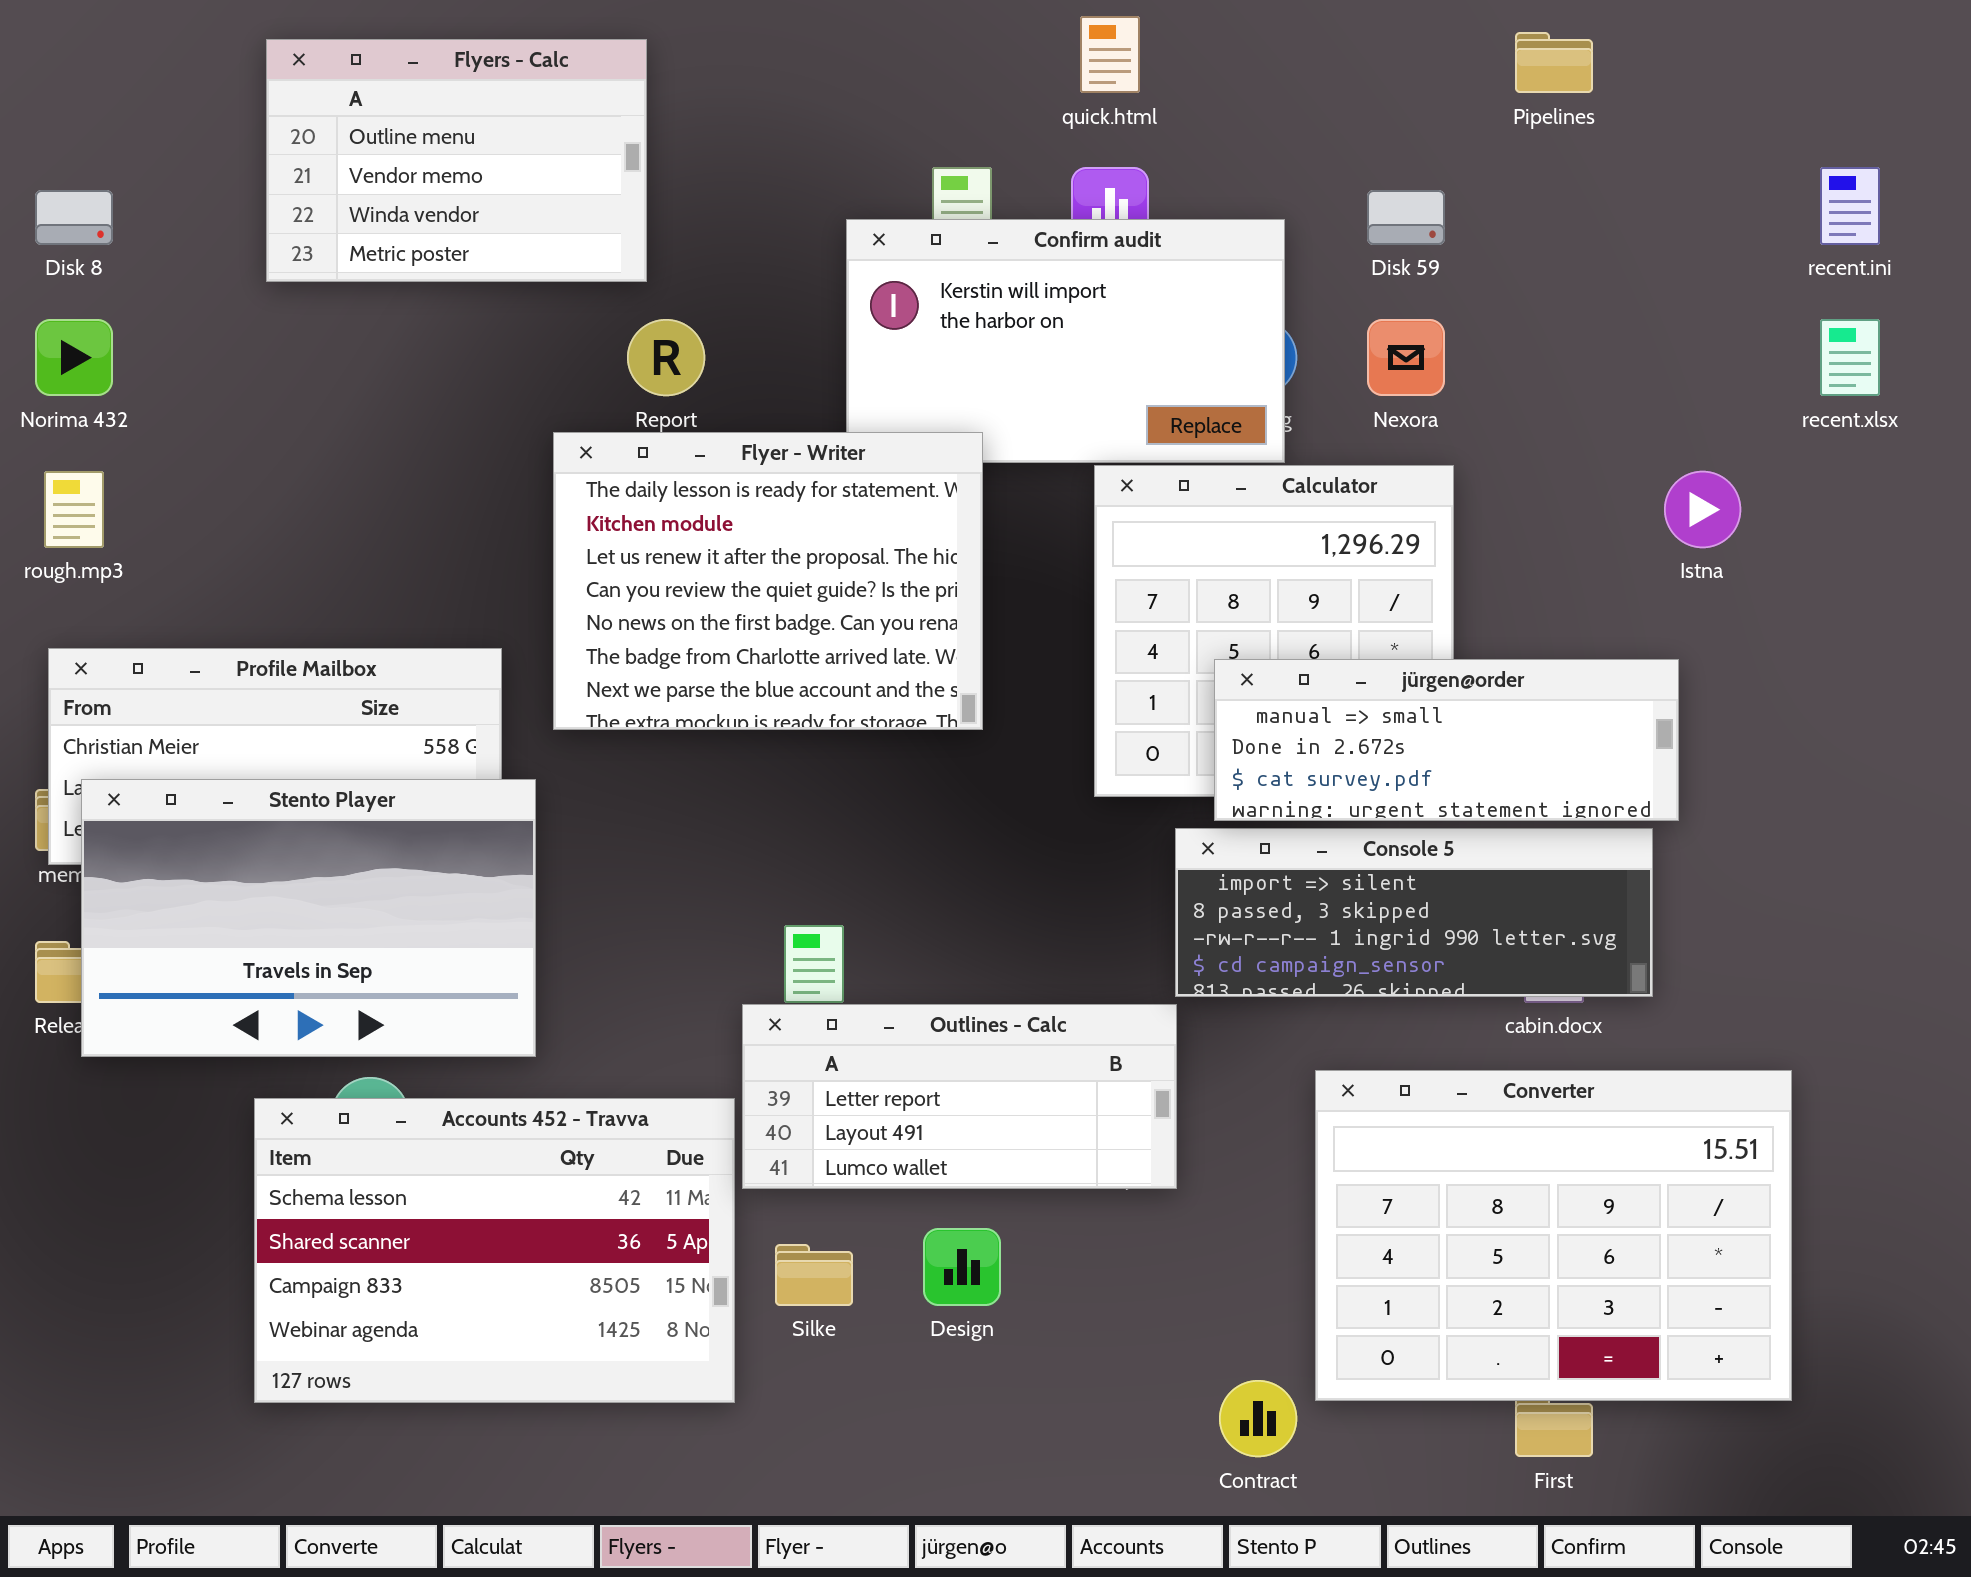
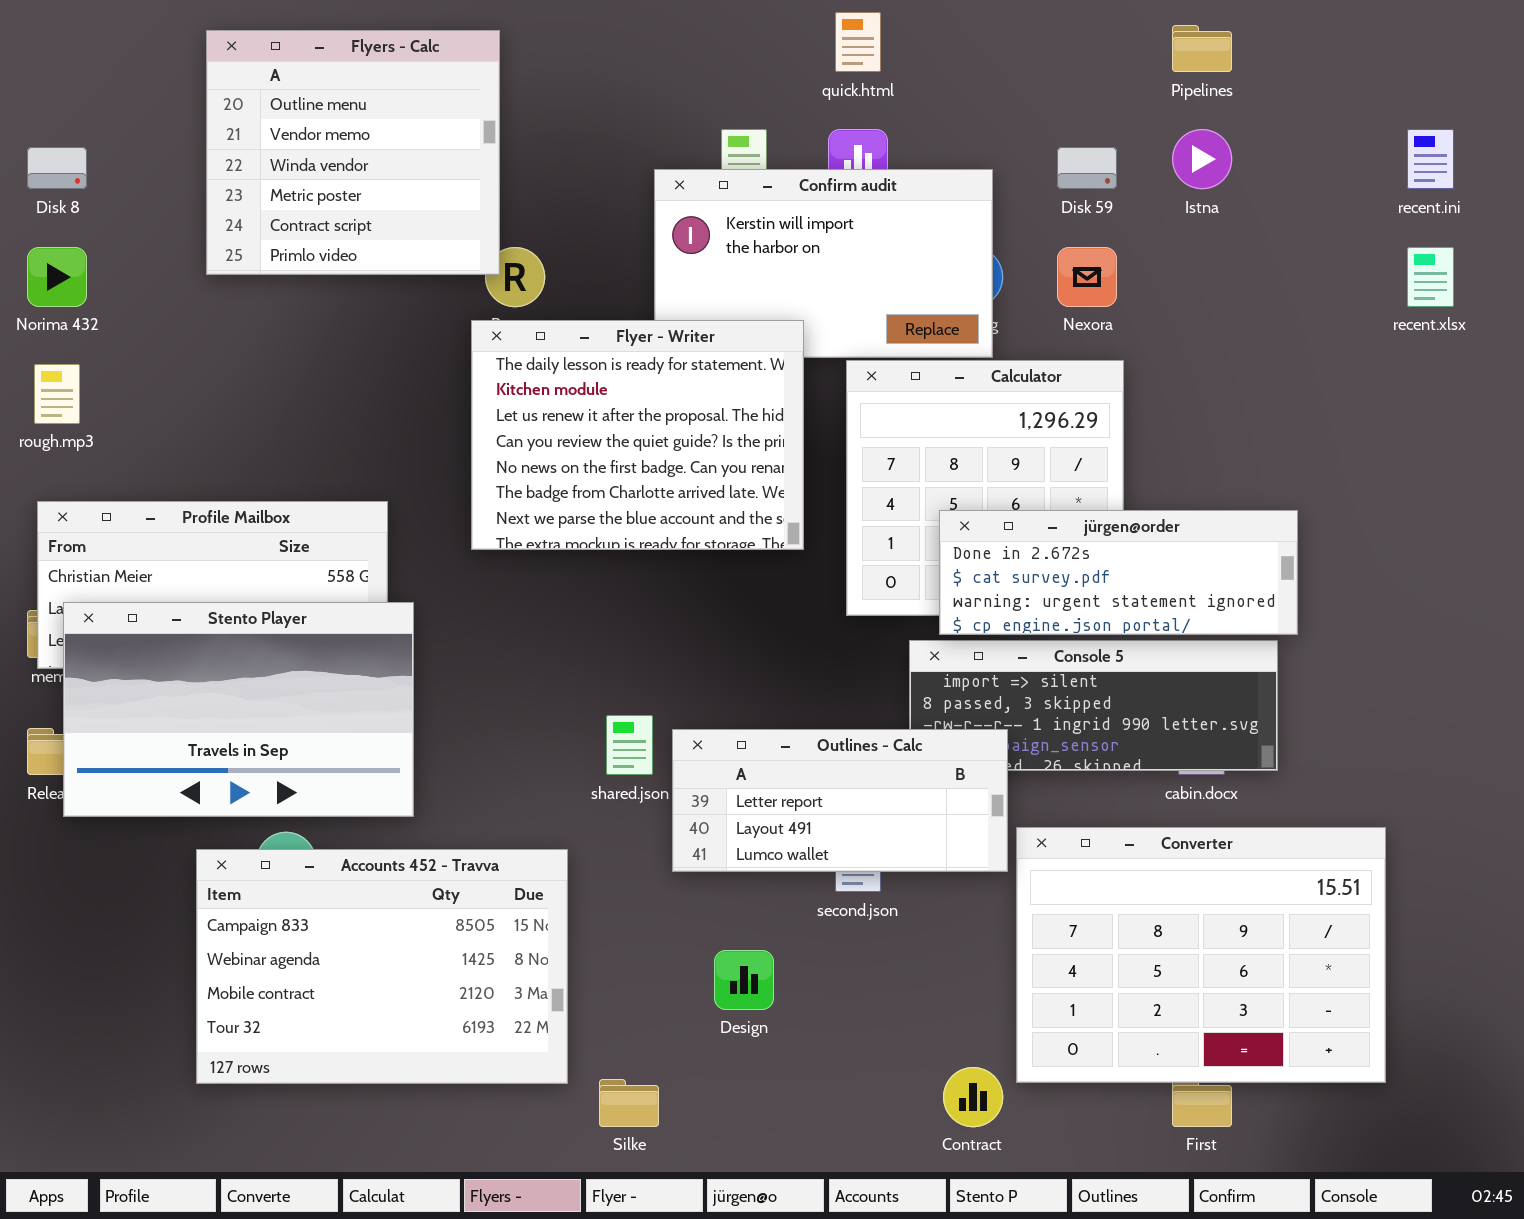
Flyers - Calc: [266,39,647,282] -> [206,30,500,275], resized
Flyer - Writer: [553,432,983,730] -> [471,320,804,550], moved
Istna: [1664,471,1741,548] -> [1172,129,1232,189], moved
jürgen@order: [1214,659,1679,821] -> [939,510,1298,635], scrolled down 1 row
Outlines - Calc: [742,1004,1177,1189] -> [672,729,1008,872], moved
Accounts 452 - Travva: [254,1098,735,1403] -> [196,849,568,1084], scrolled down 2 rows
Silke: [775,1244,853,1306] -> [599,1079,659,1127], moved

